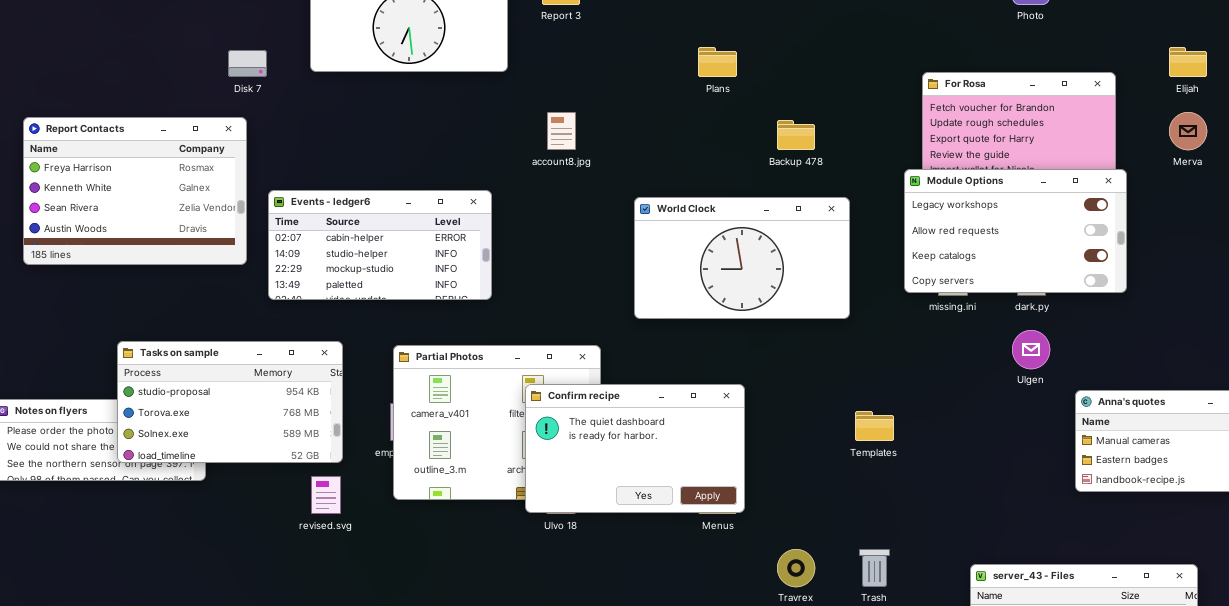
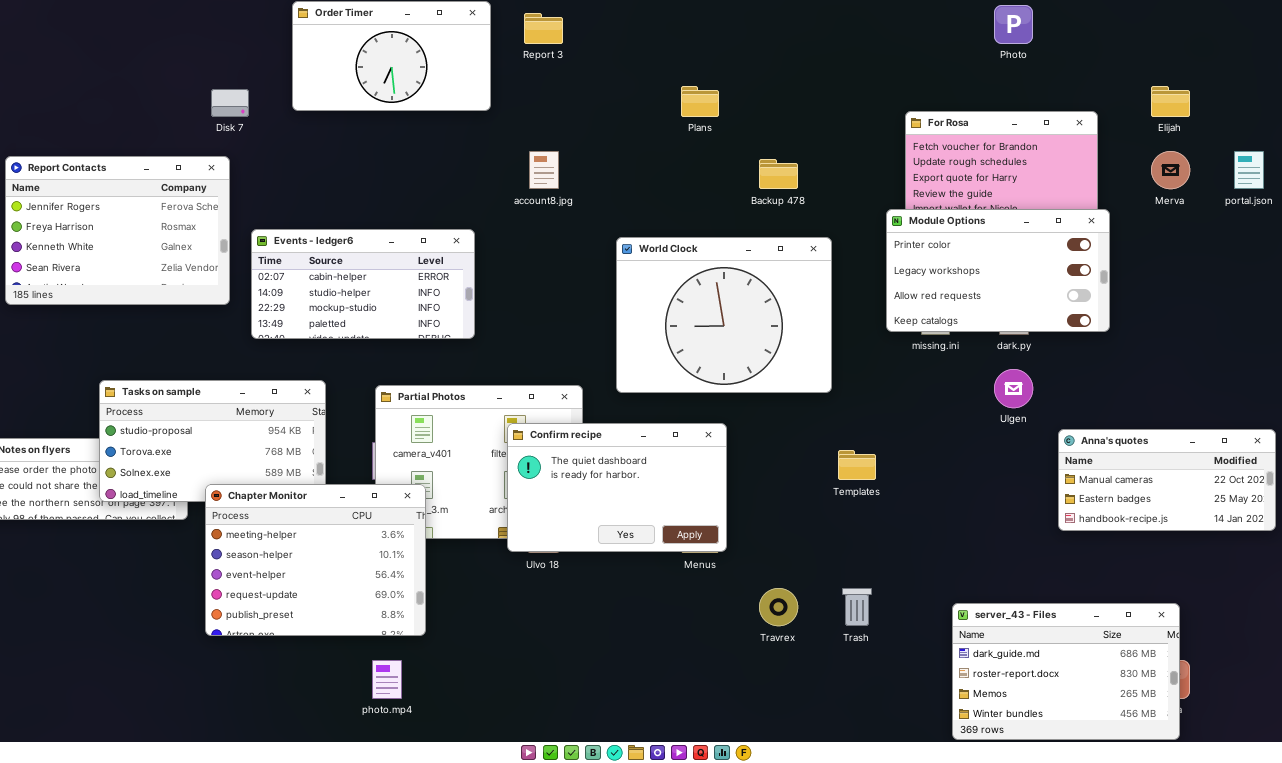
Report Contacts: [23,117,247,265] -> [5,156,230,305], scrolled up 1 row
Module Options: [904,169,1127,293] -> [886,209,1110,332], scrolled up 1 row
World Clock: [634,197,850,319] -> [616,237,832,393], resized
Chapter Monitor: none -> [205,484,426,636], opened

